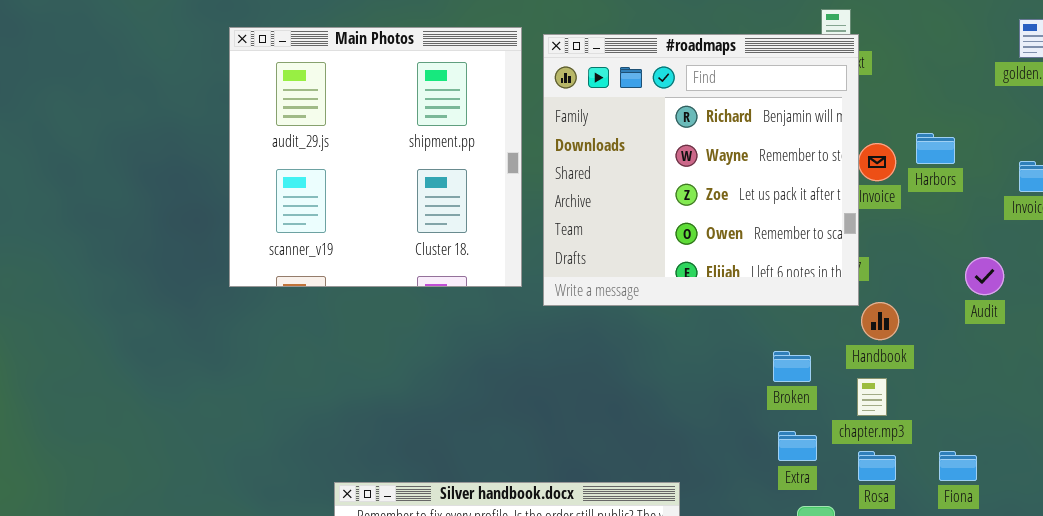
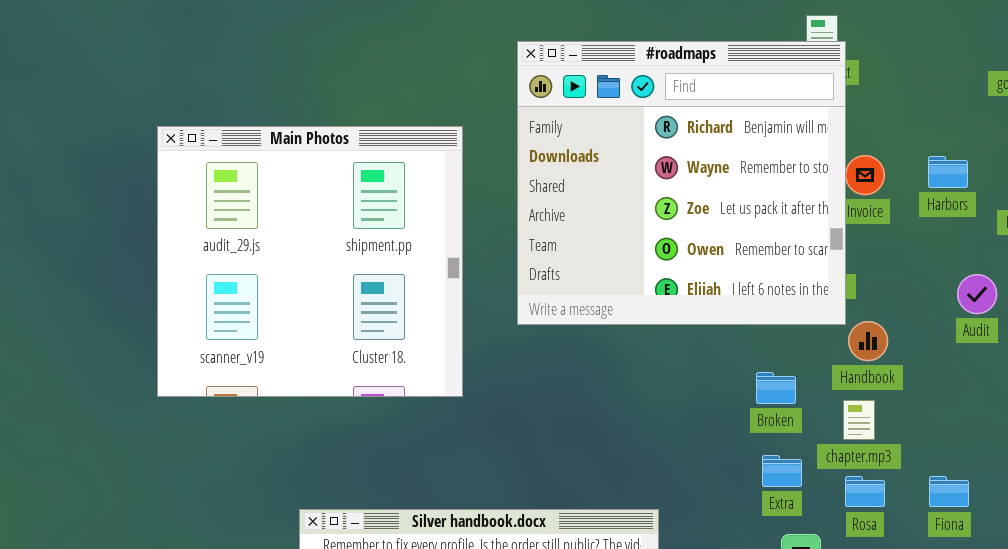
Main Photos: [229,27,522,287] -> [157,126,463,397], moved
Harbors: [916,133,955,164] -> [928,156,968,188], moved

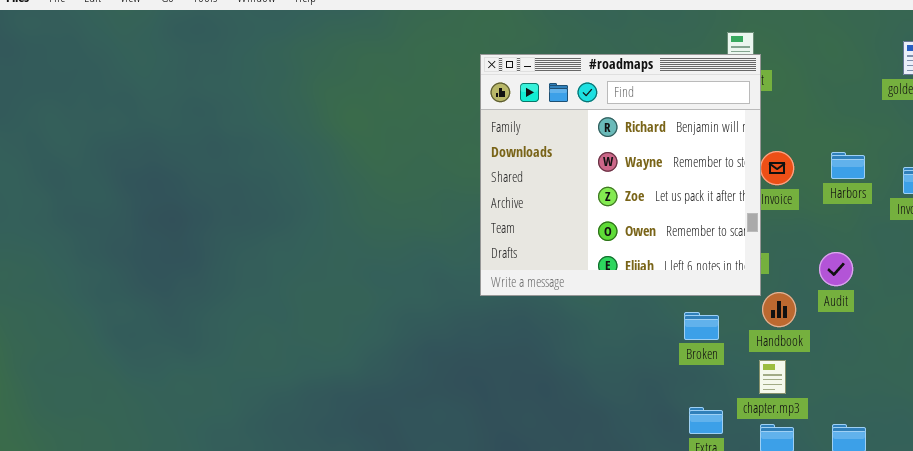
Main Photos: [157,126,463,397] -> none, closed
Audit: [957,274,997,314] -> [819,252,853,286], moved
Broken: [756,372,796,404] -> [684,312,719,340], moved

